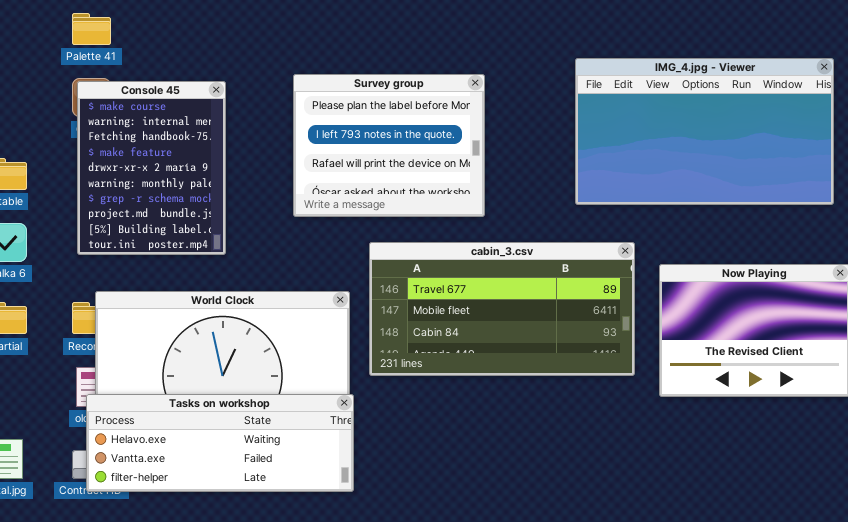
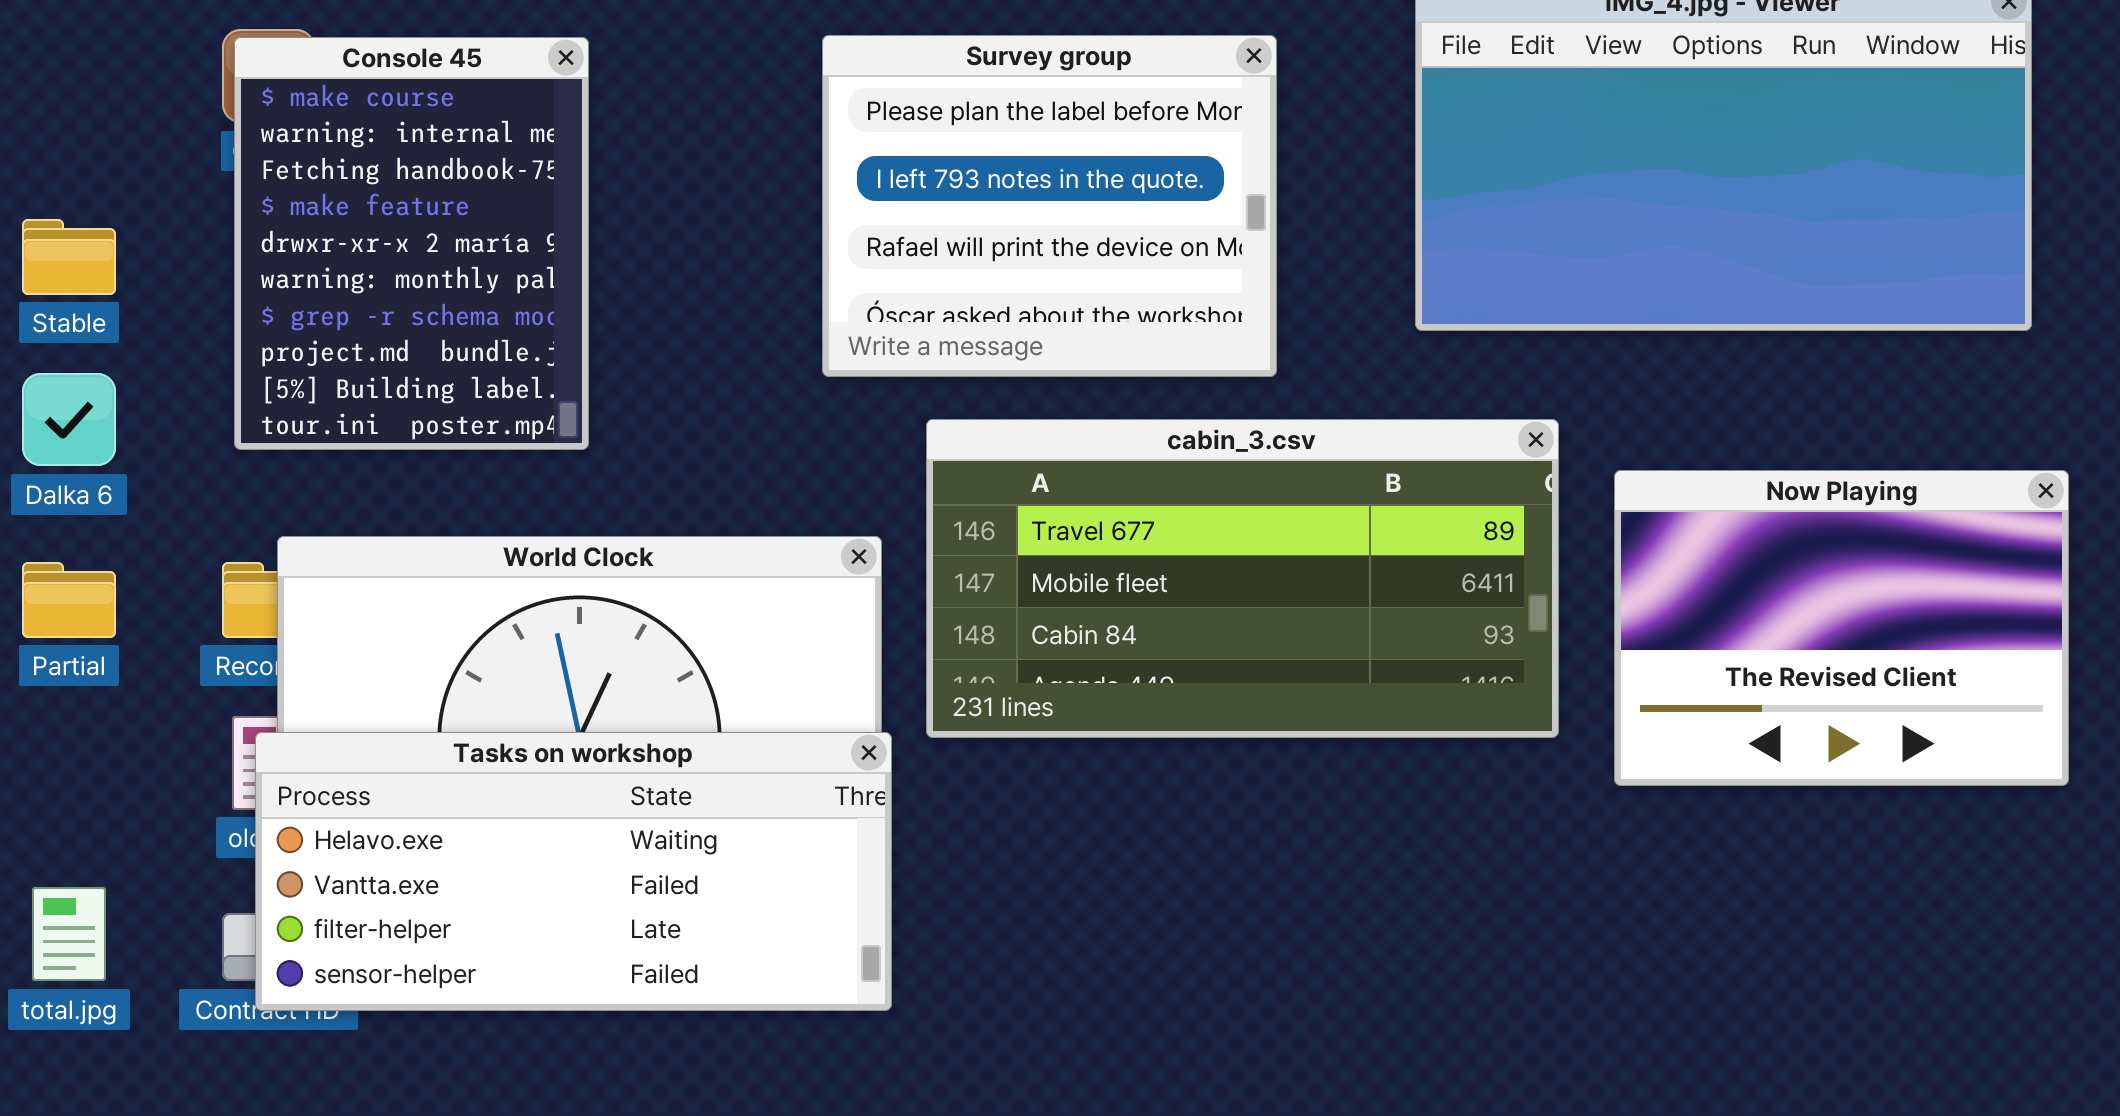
Survey group: [293,74,485,217] -> [822,35,1277,377], moved
Tasks on workshop: [86,394,354,492] -> [255,732,892,1011], resized

